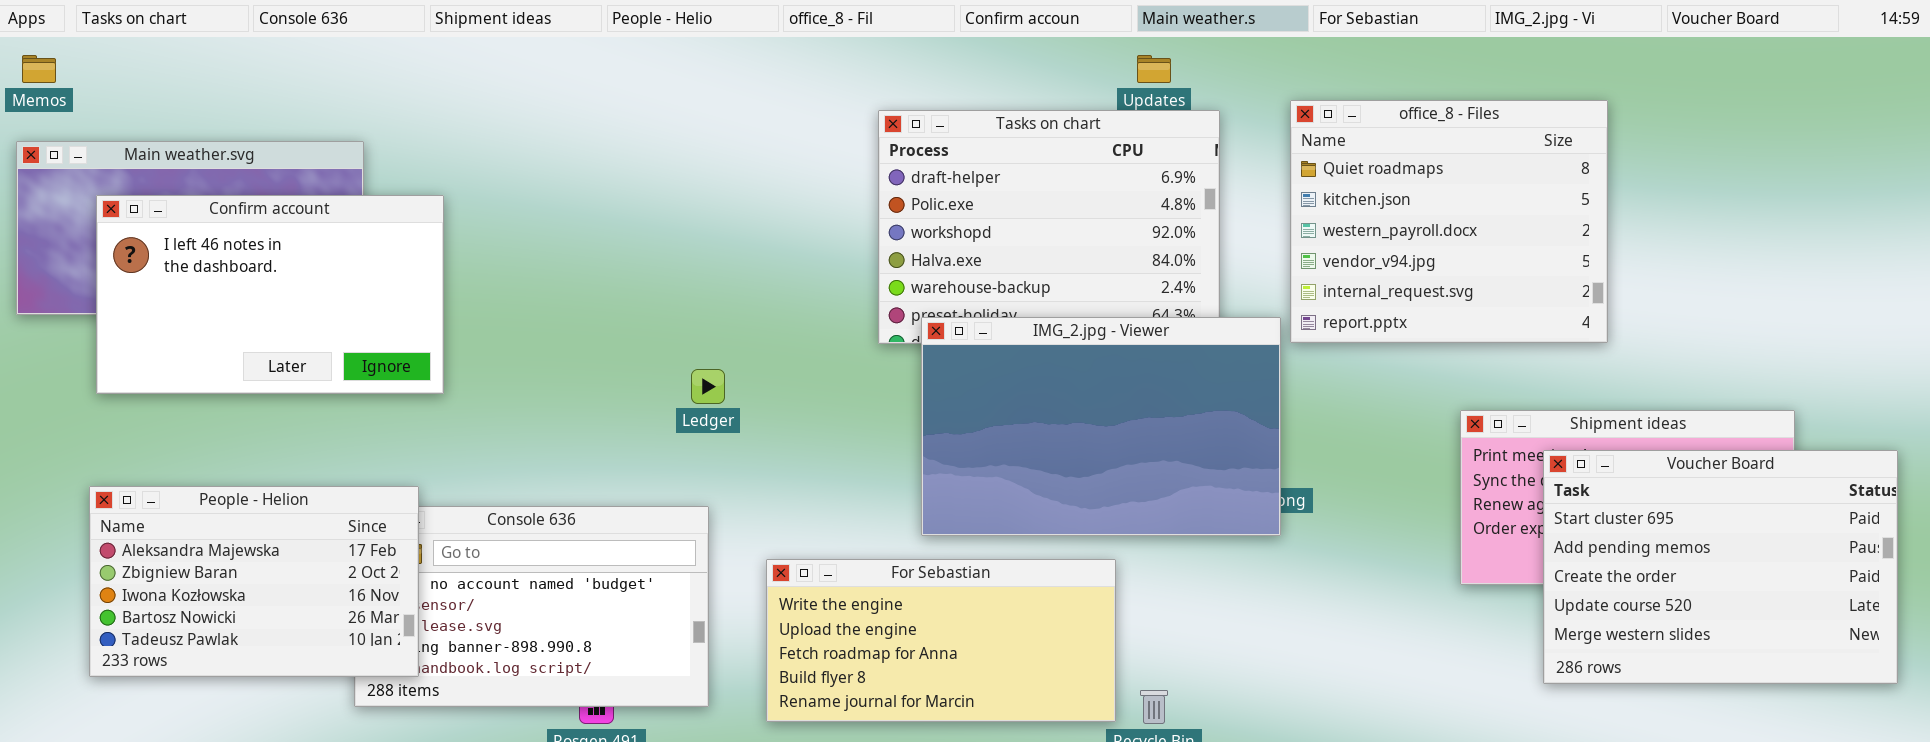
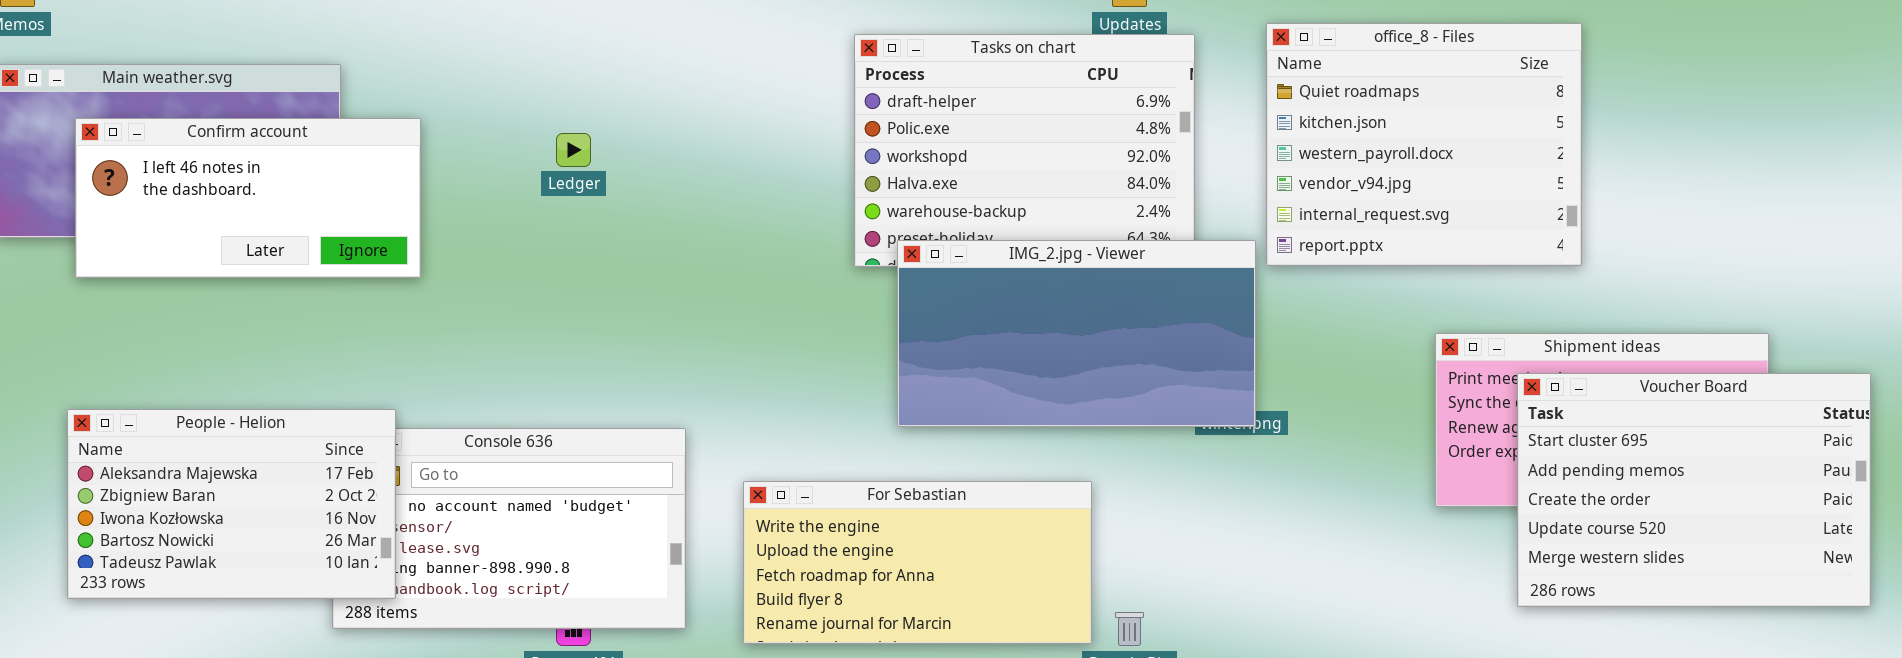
Confirm account: [96,195,444,394] -> [75,118,421,278], resized
IMG_2.jpg - Viewer: [921,317,1281,536] -> [897,240,1256,427], resized
Ledger: [691,369,725,404] -> [556,133,591,167], moved

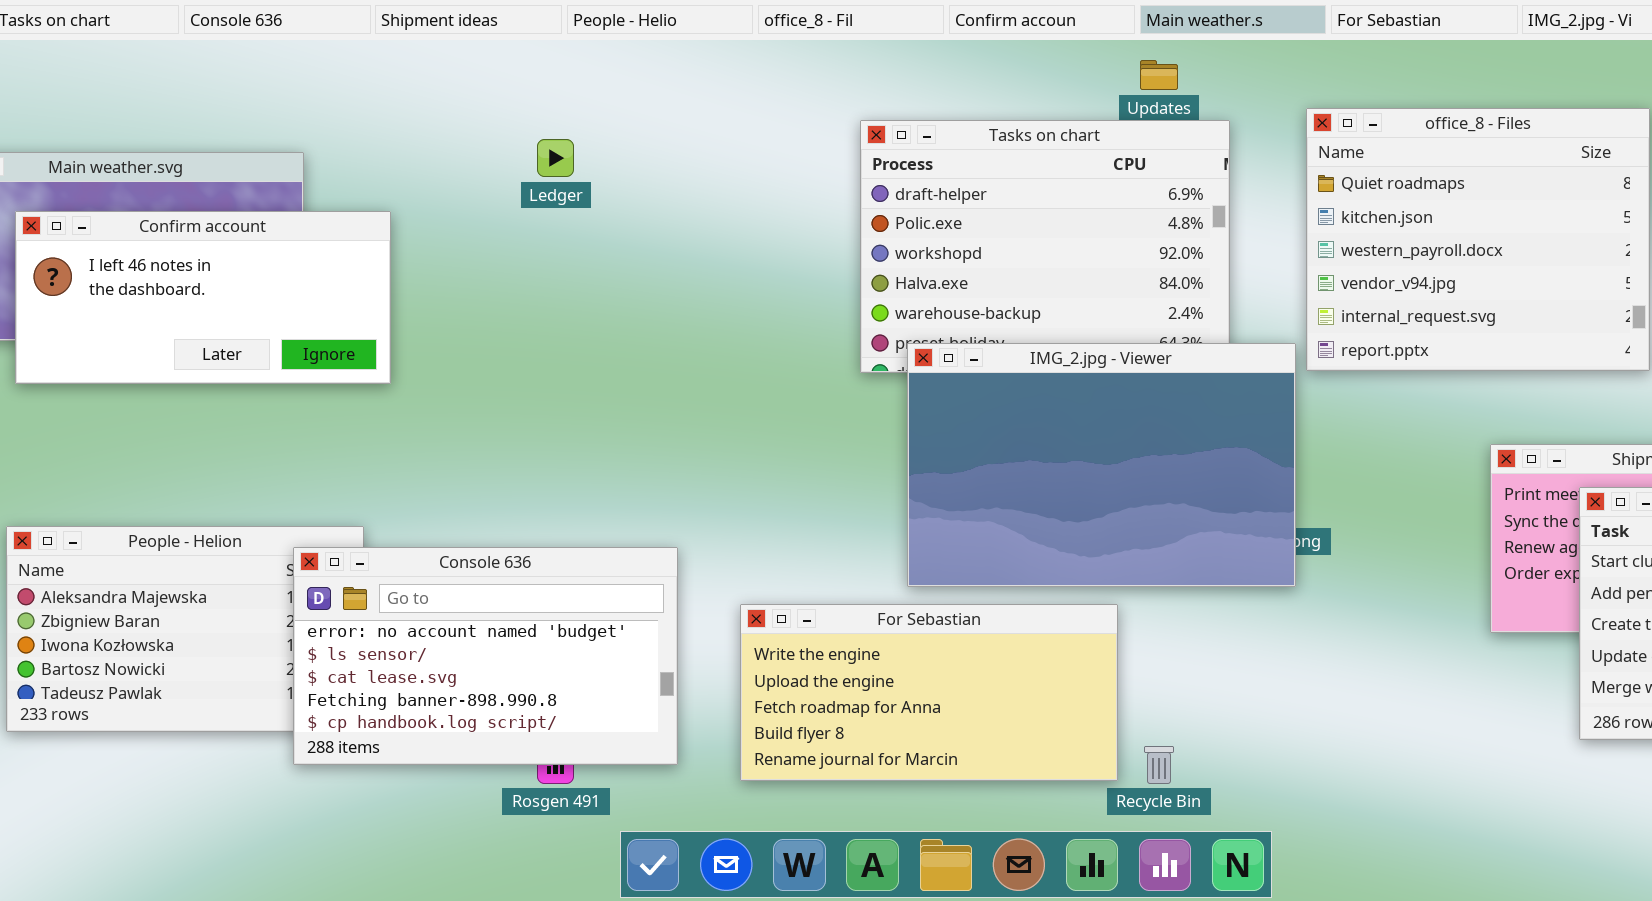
Ledger: [556,133,591,167] -> [537,139,574,177], moved
IMG_2.jpg - Viewer: [897,240,1256,427] -> [907,343,1296,587], resized
Console 636: [332,428,686,629] -> [293,547,678,765], raised

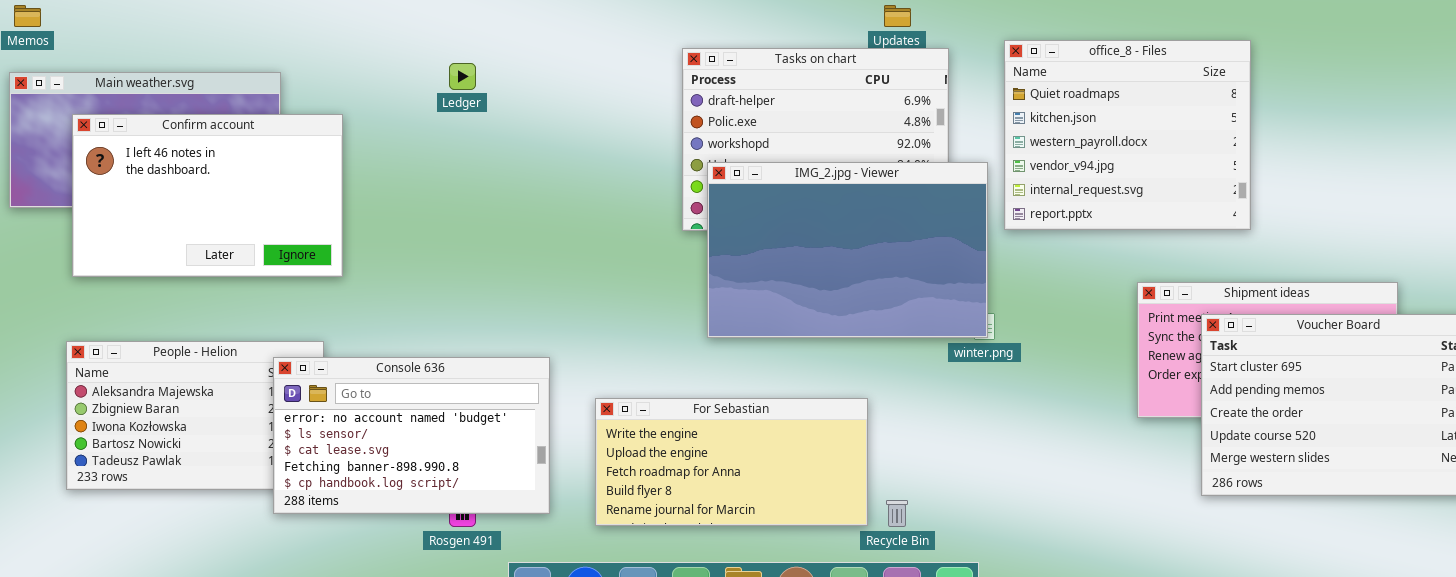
Confirm account: [15,211,391,384] -> [72,114,343,277], resized
IMG_2.jpg - Viewer: [907,343,1296,587] -> [707,162,988,338], moved

